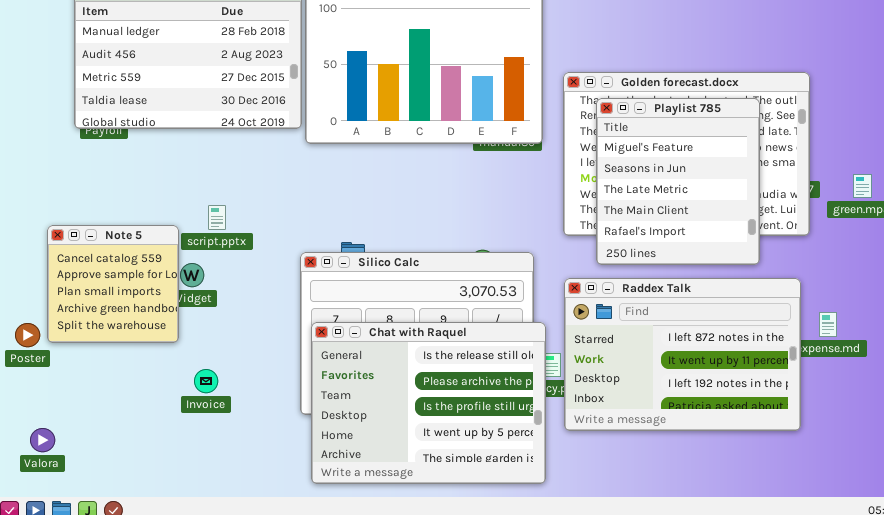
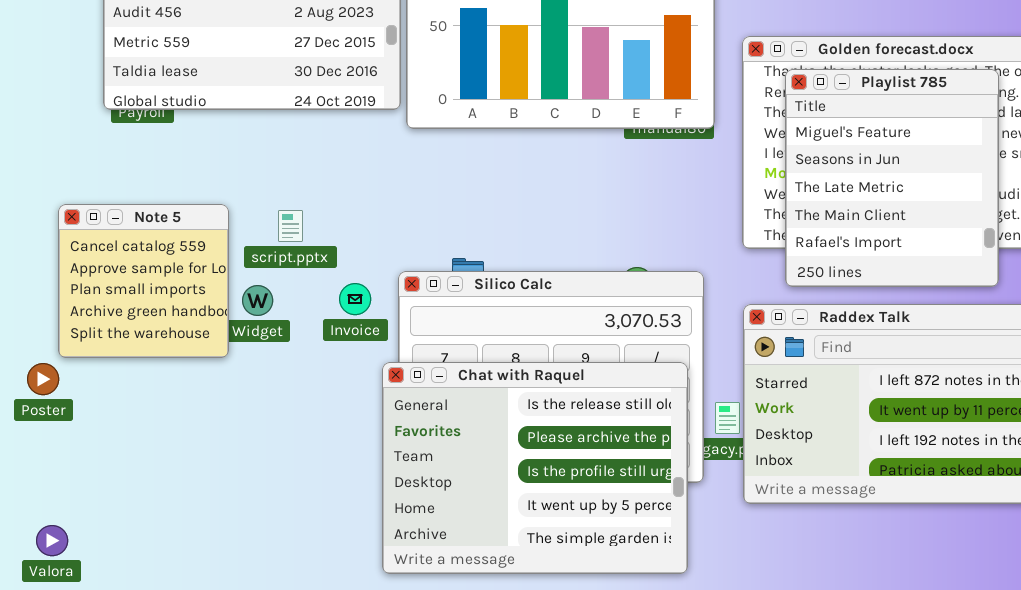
Note 5: [47,225,179,343] -> [58,204,229,358], moved
Chat with Raquel: [311,322,546,484] -> [382,362,688,574], moved
Invoice: [194,369,218,393] -> [339,283,371,315], moved
Valora: [30,428,55,452] -> [36,525,68,556], moved

